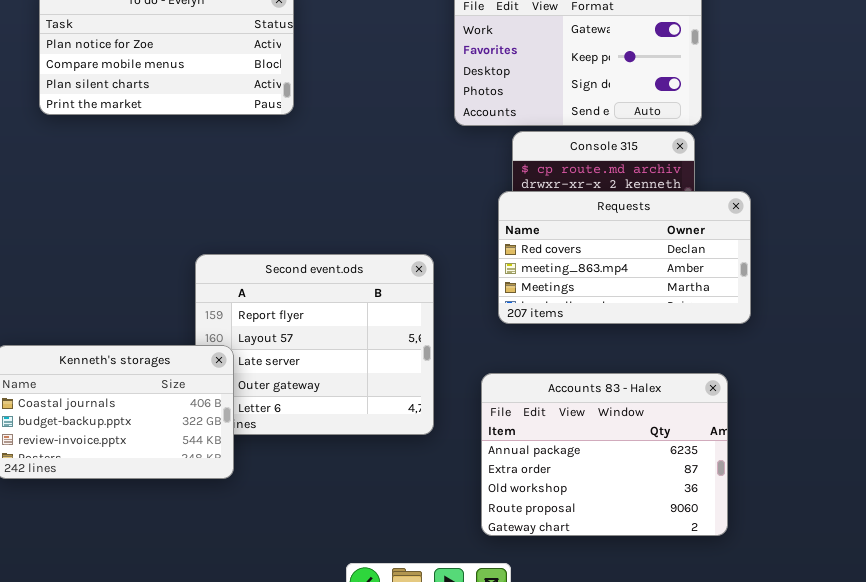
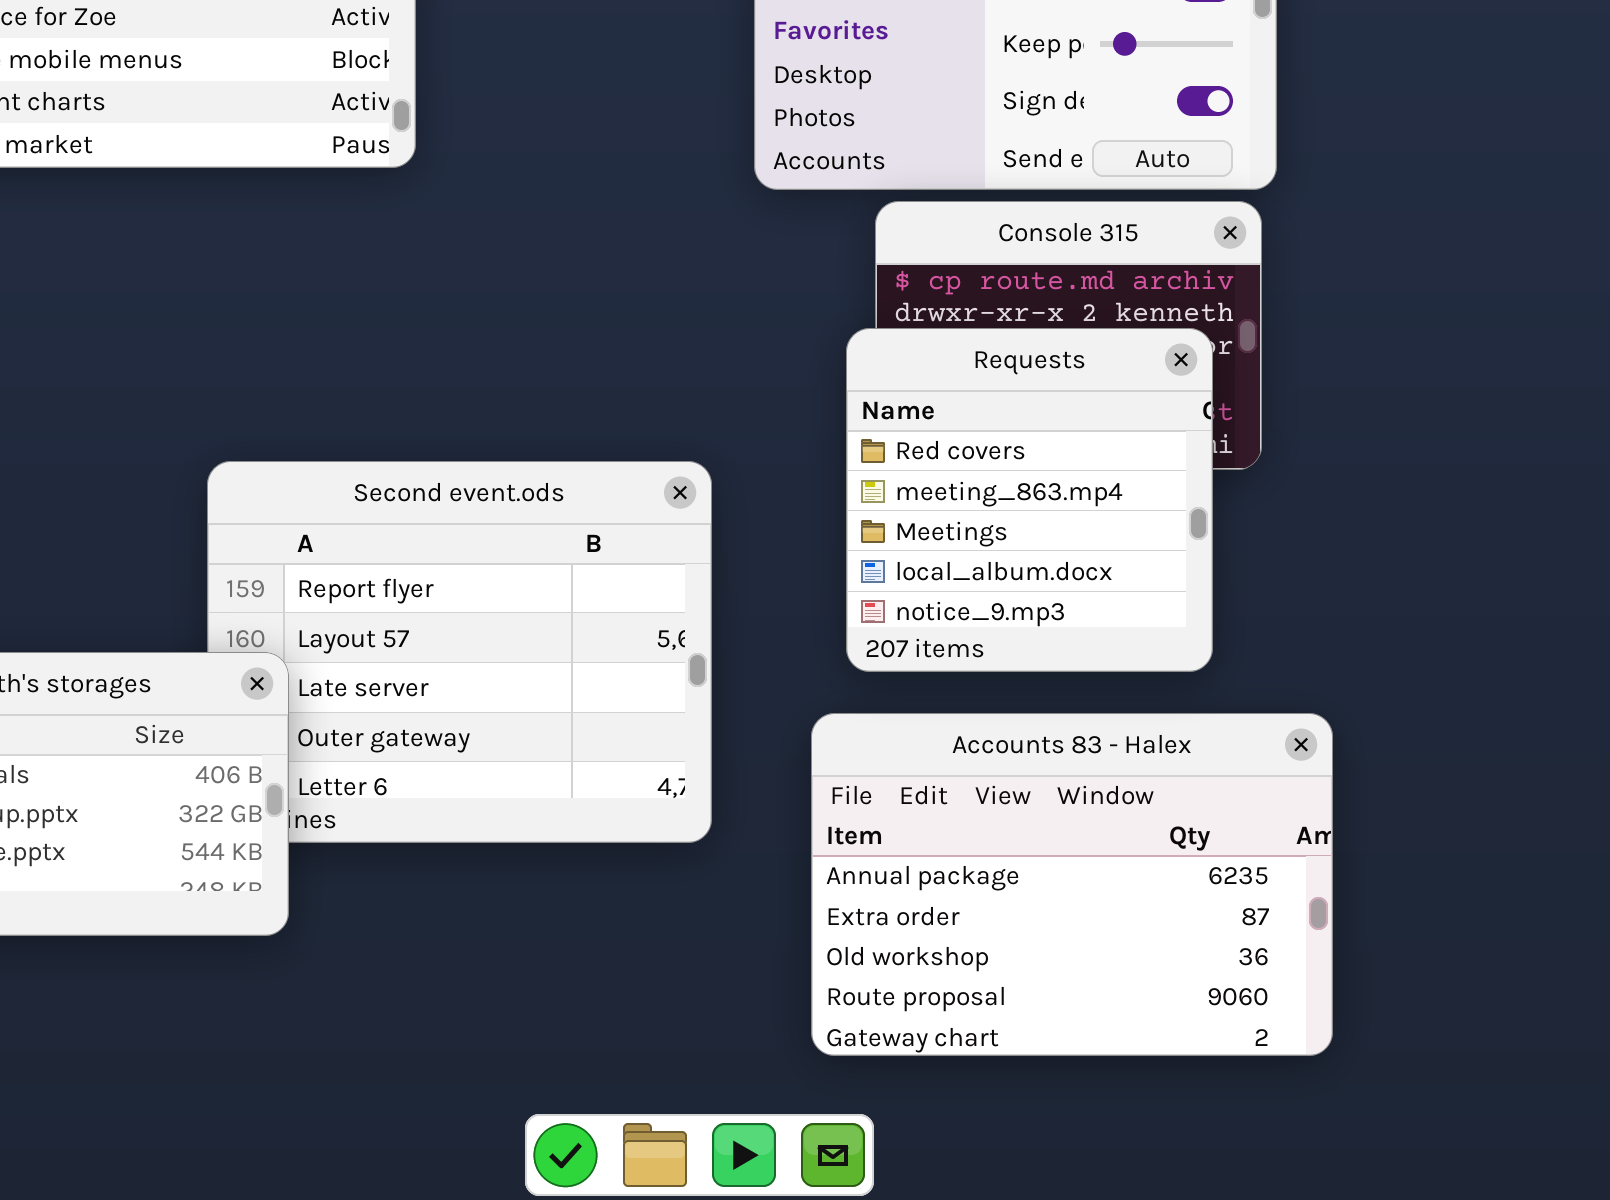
Requests: [498,191,751,324] -> [846,328,1213,672], resized

